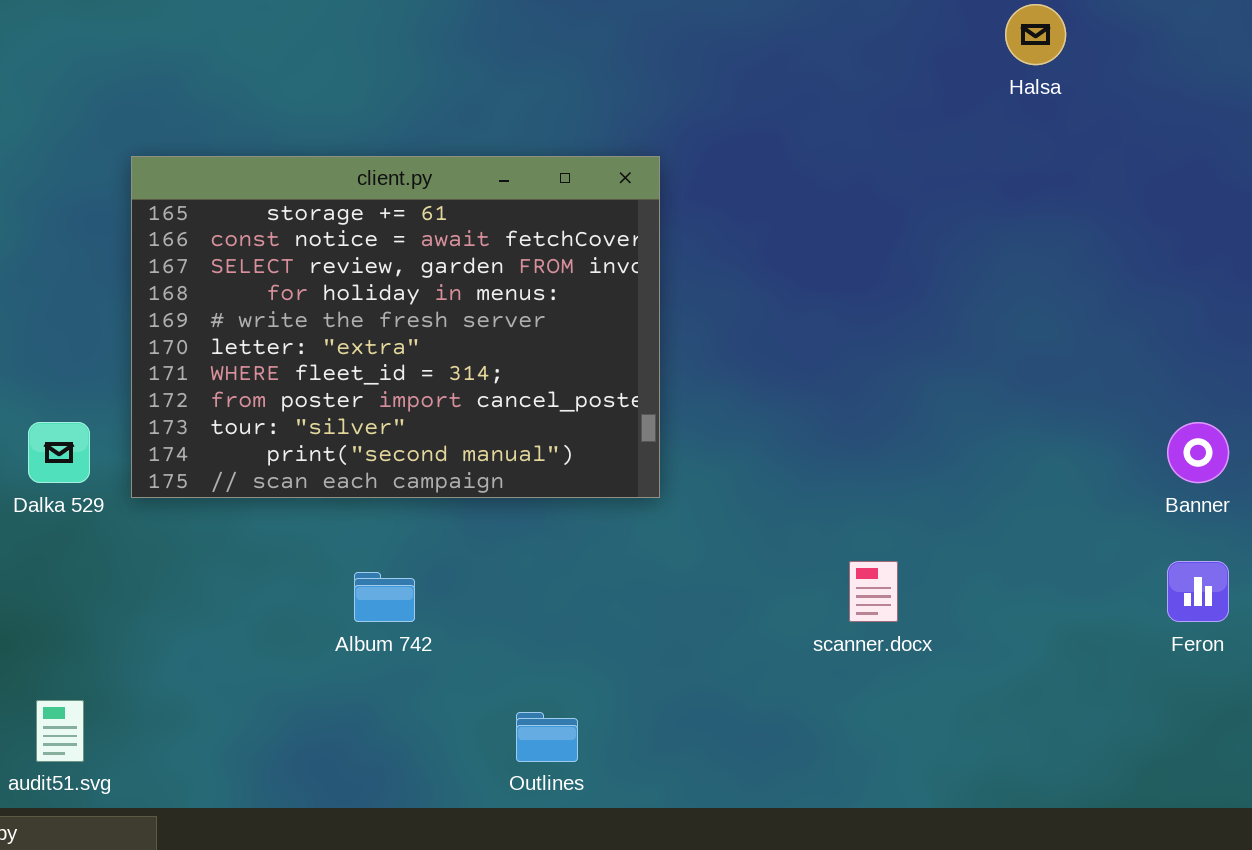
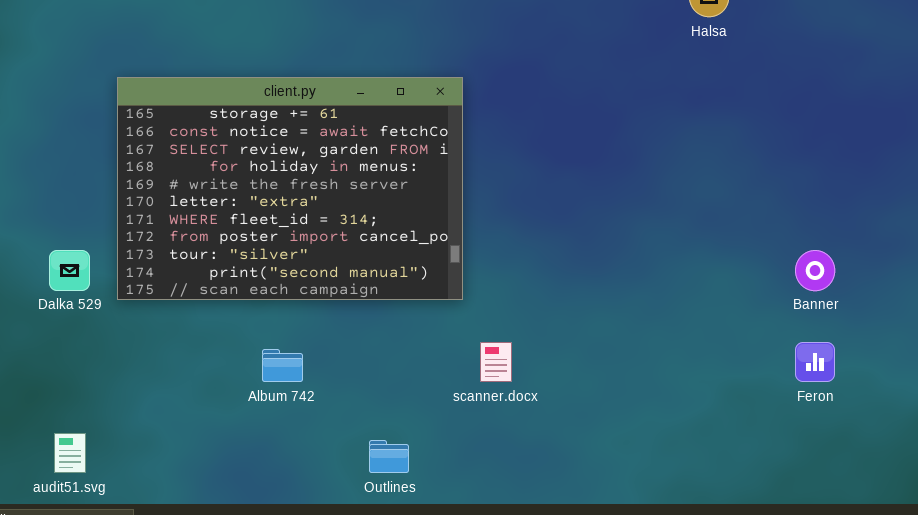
scanner.docx: [849,561,898,622] -> [480,342,512,382], moved

